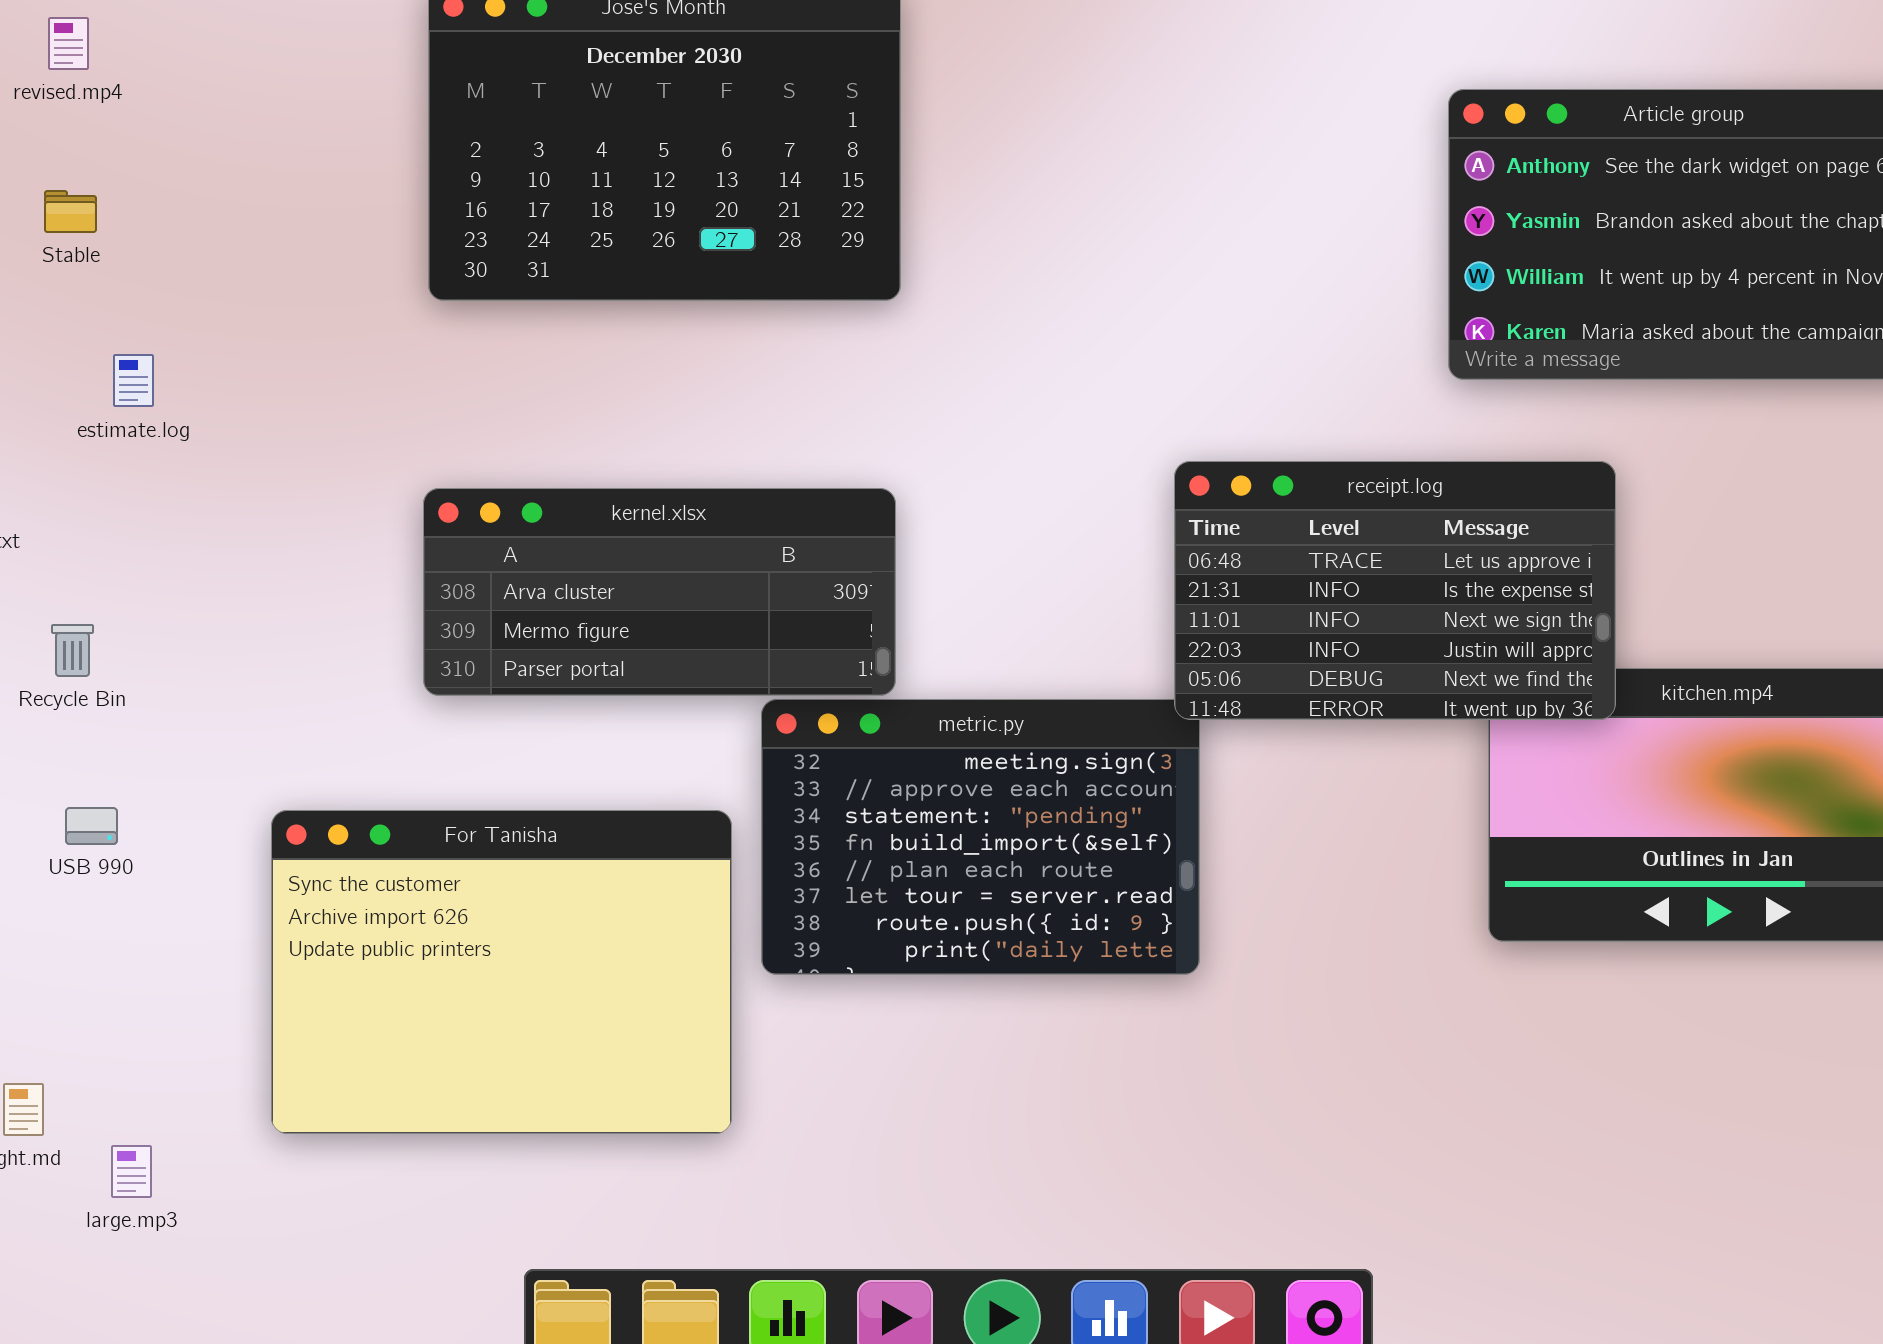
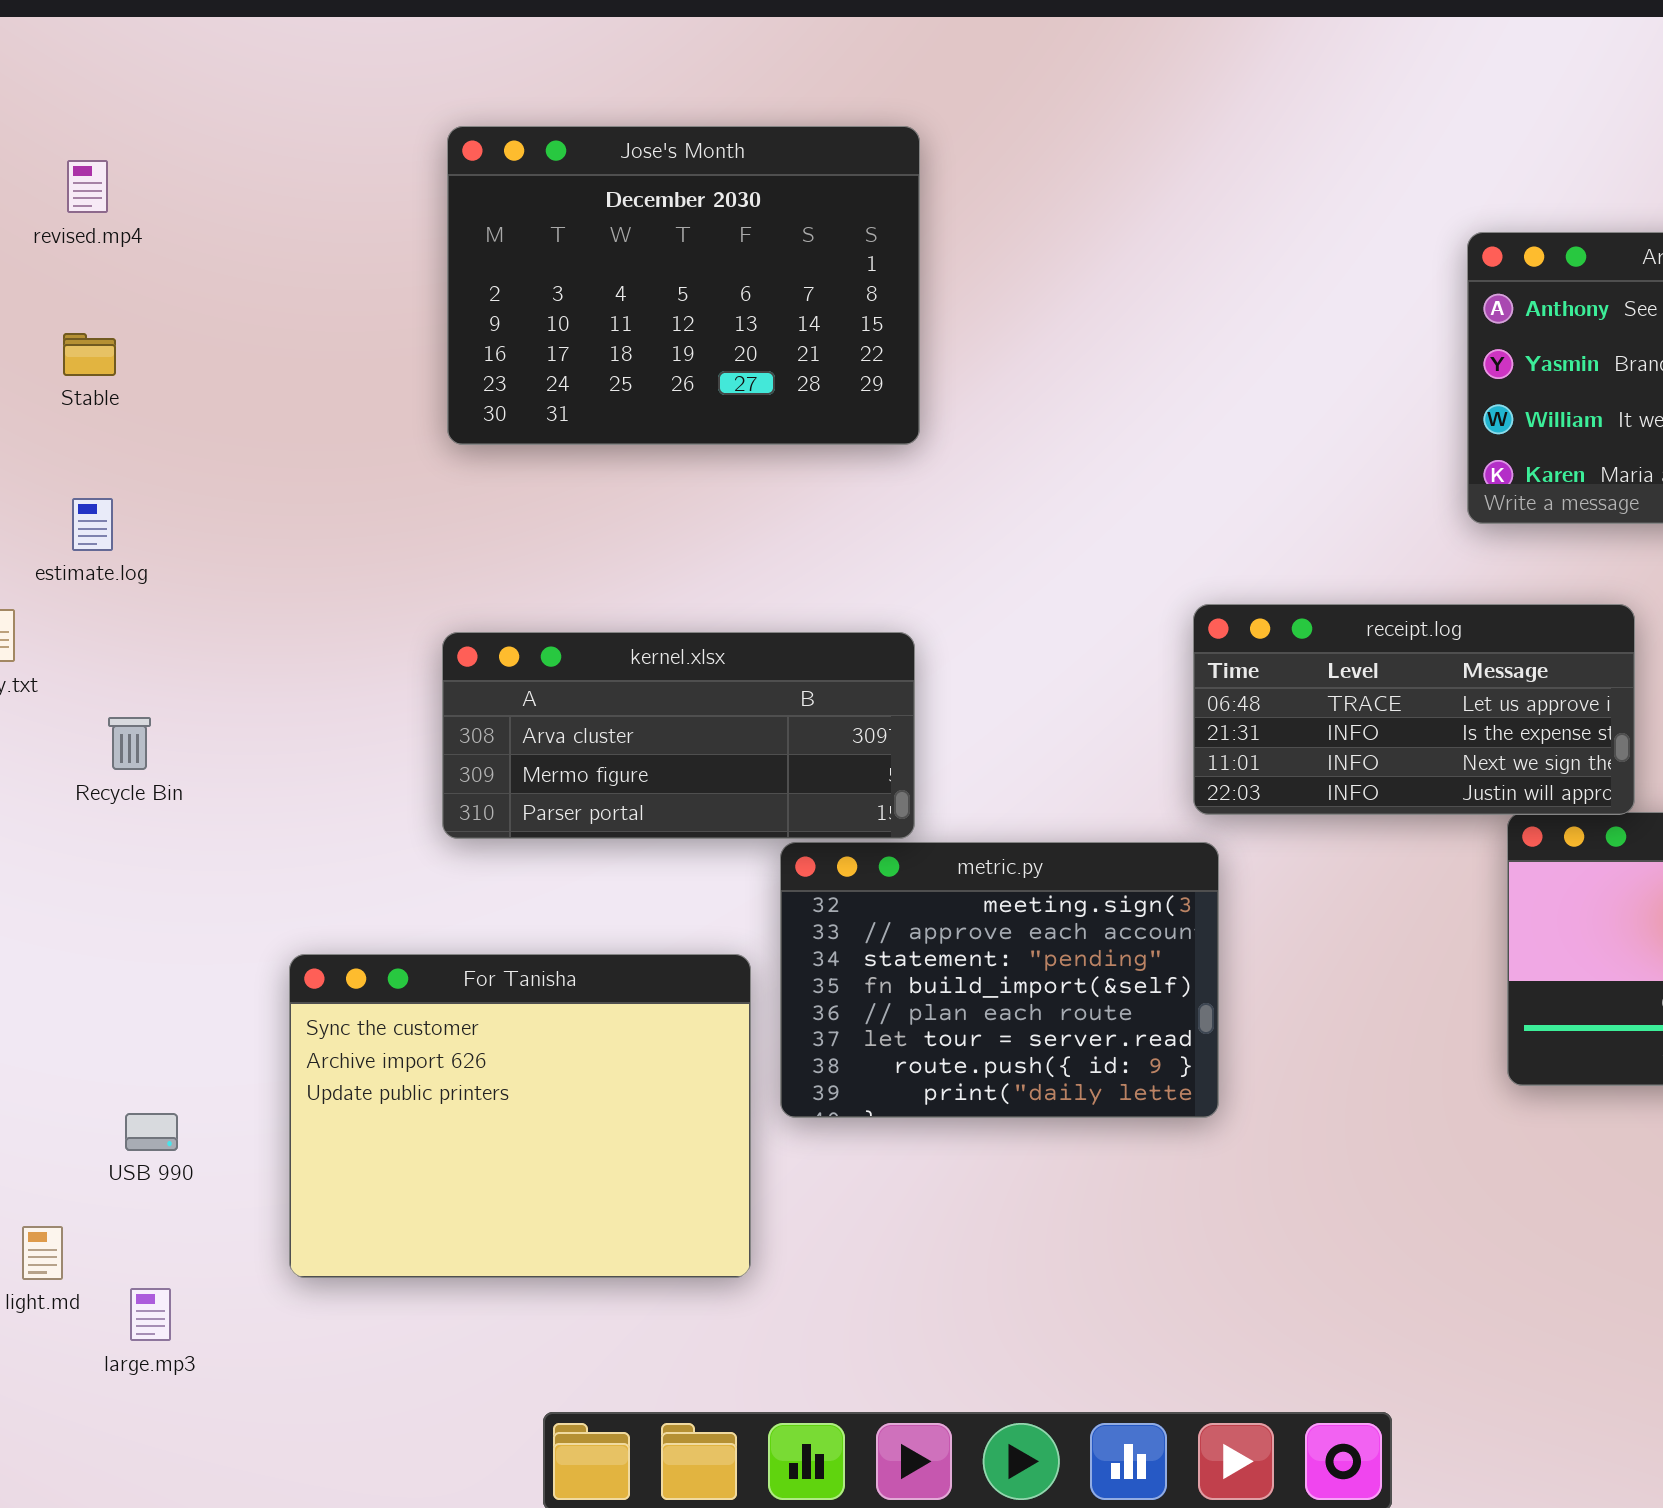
estimate.log: [113,354,154,407] -> [72,498,113,551], moved
receipt.log: [1174,461,1616,720] -> [1193,604,1635,815], resized
Recycle Bin: [51,624,94,677] -> [108,717,151,770], moved
USB 990: [65,807,118,845] -> [125,1113,178,1151], moved

